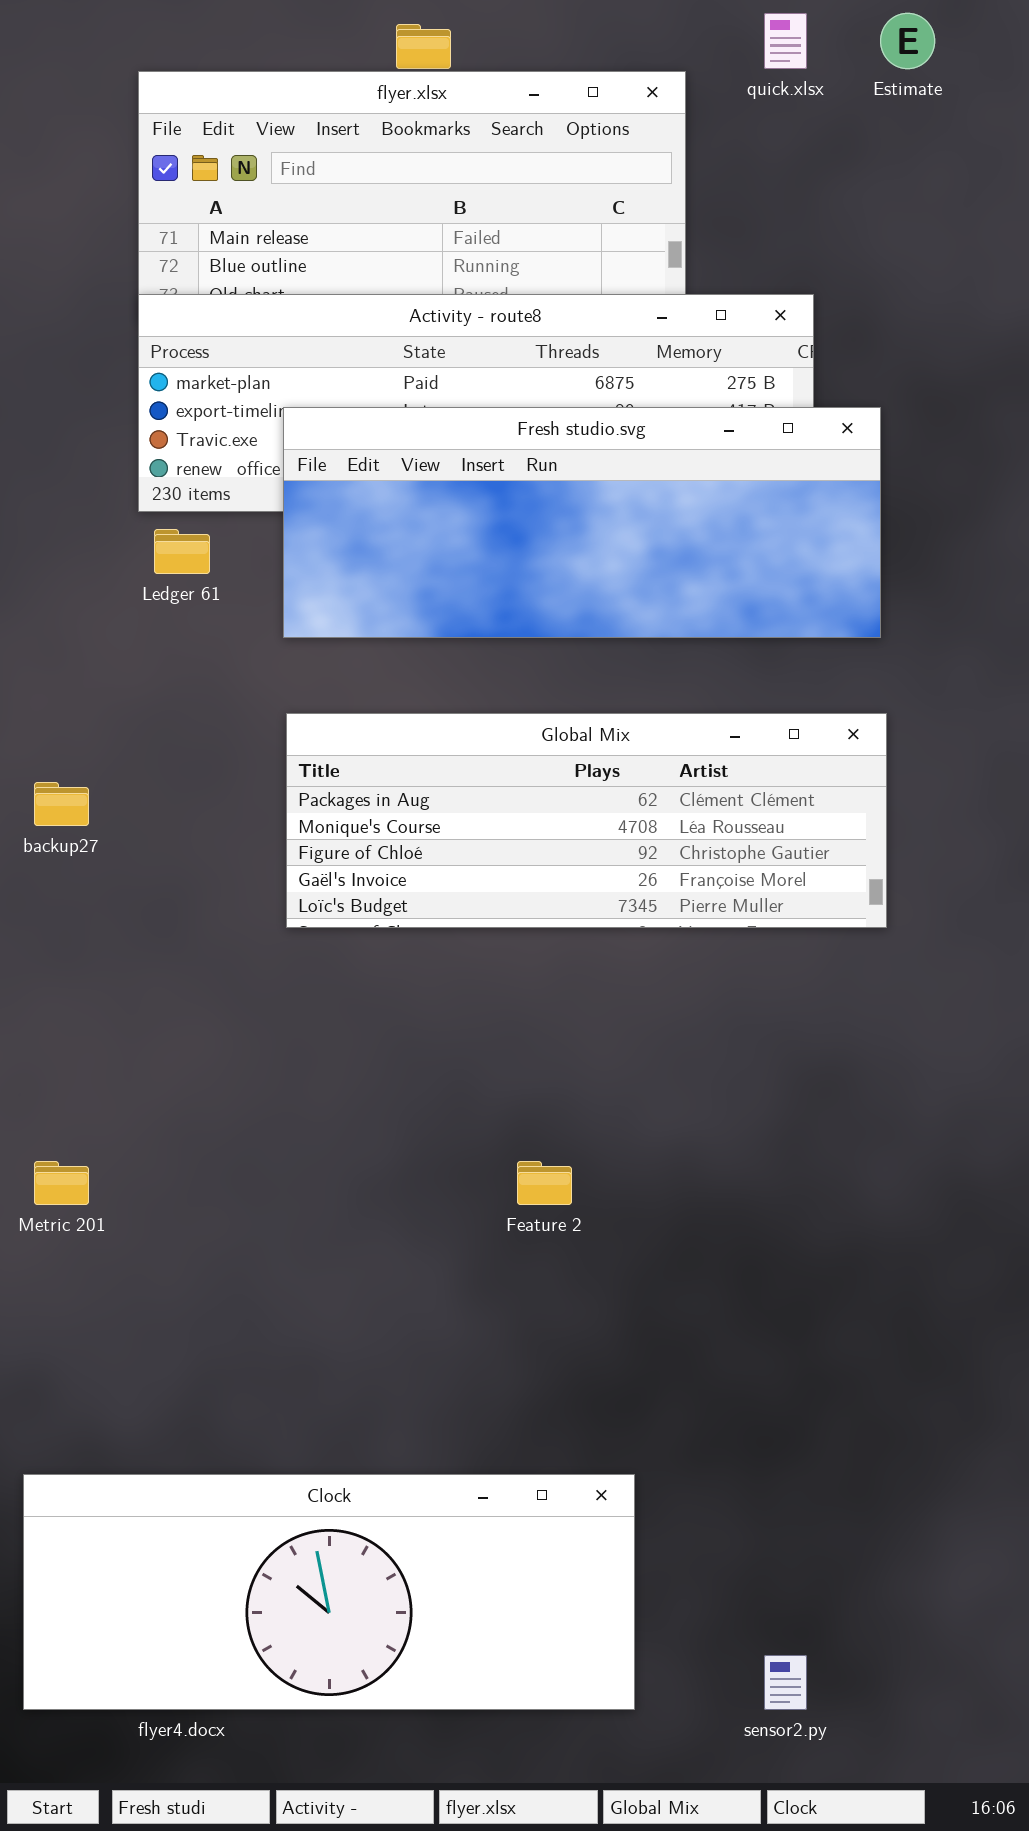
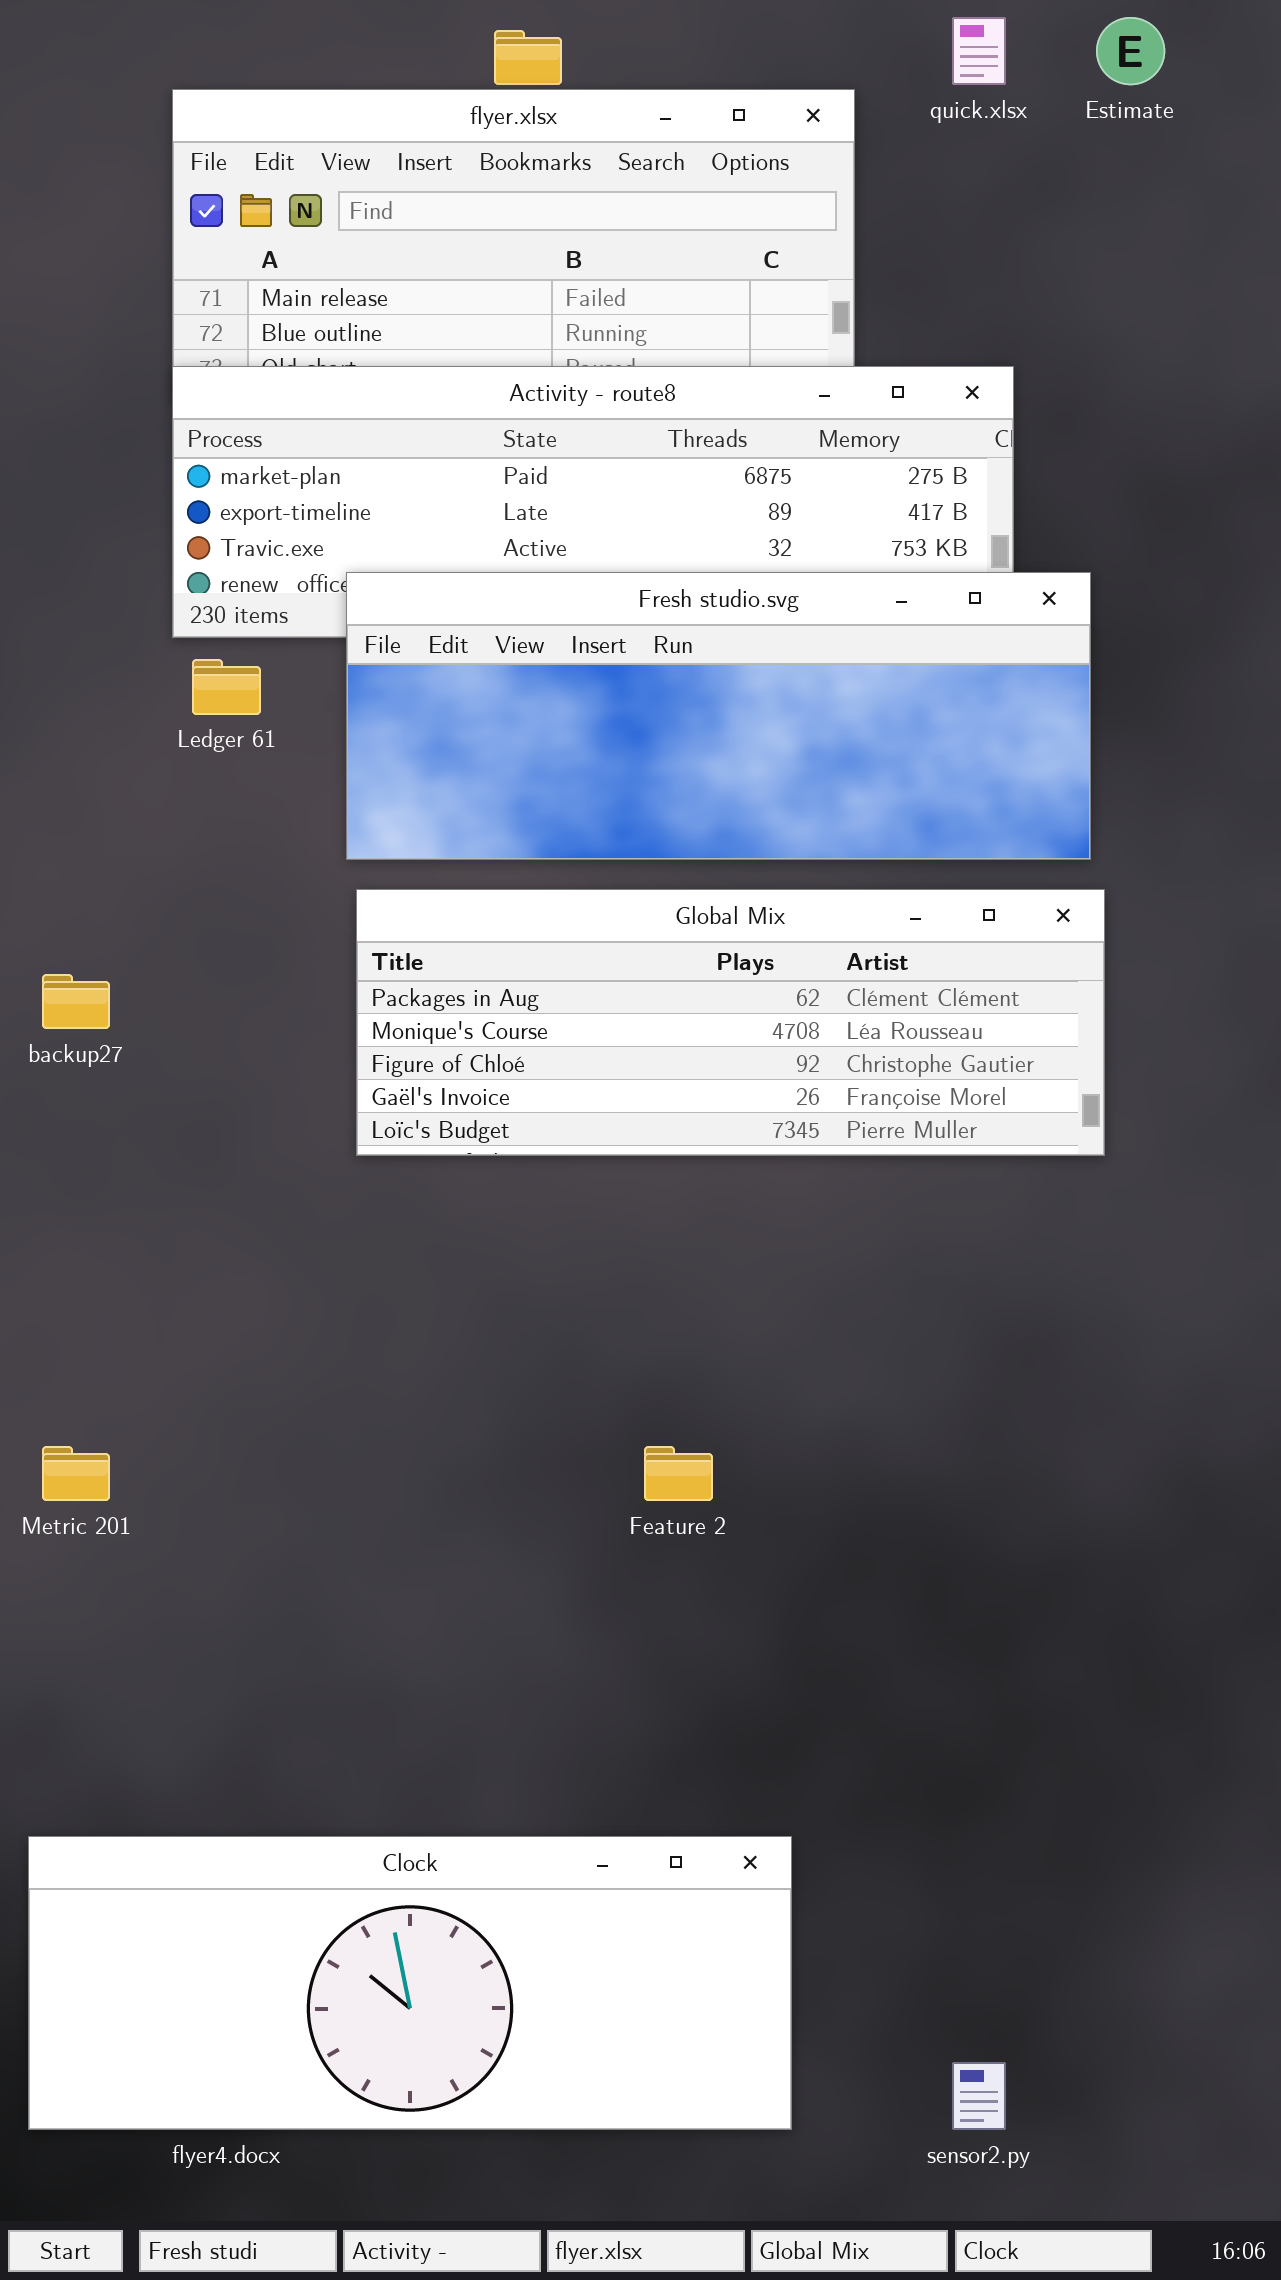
Fresh studio.svg: [283,407,881,638] -> [346,572,1091,860], moved

